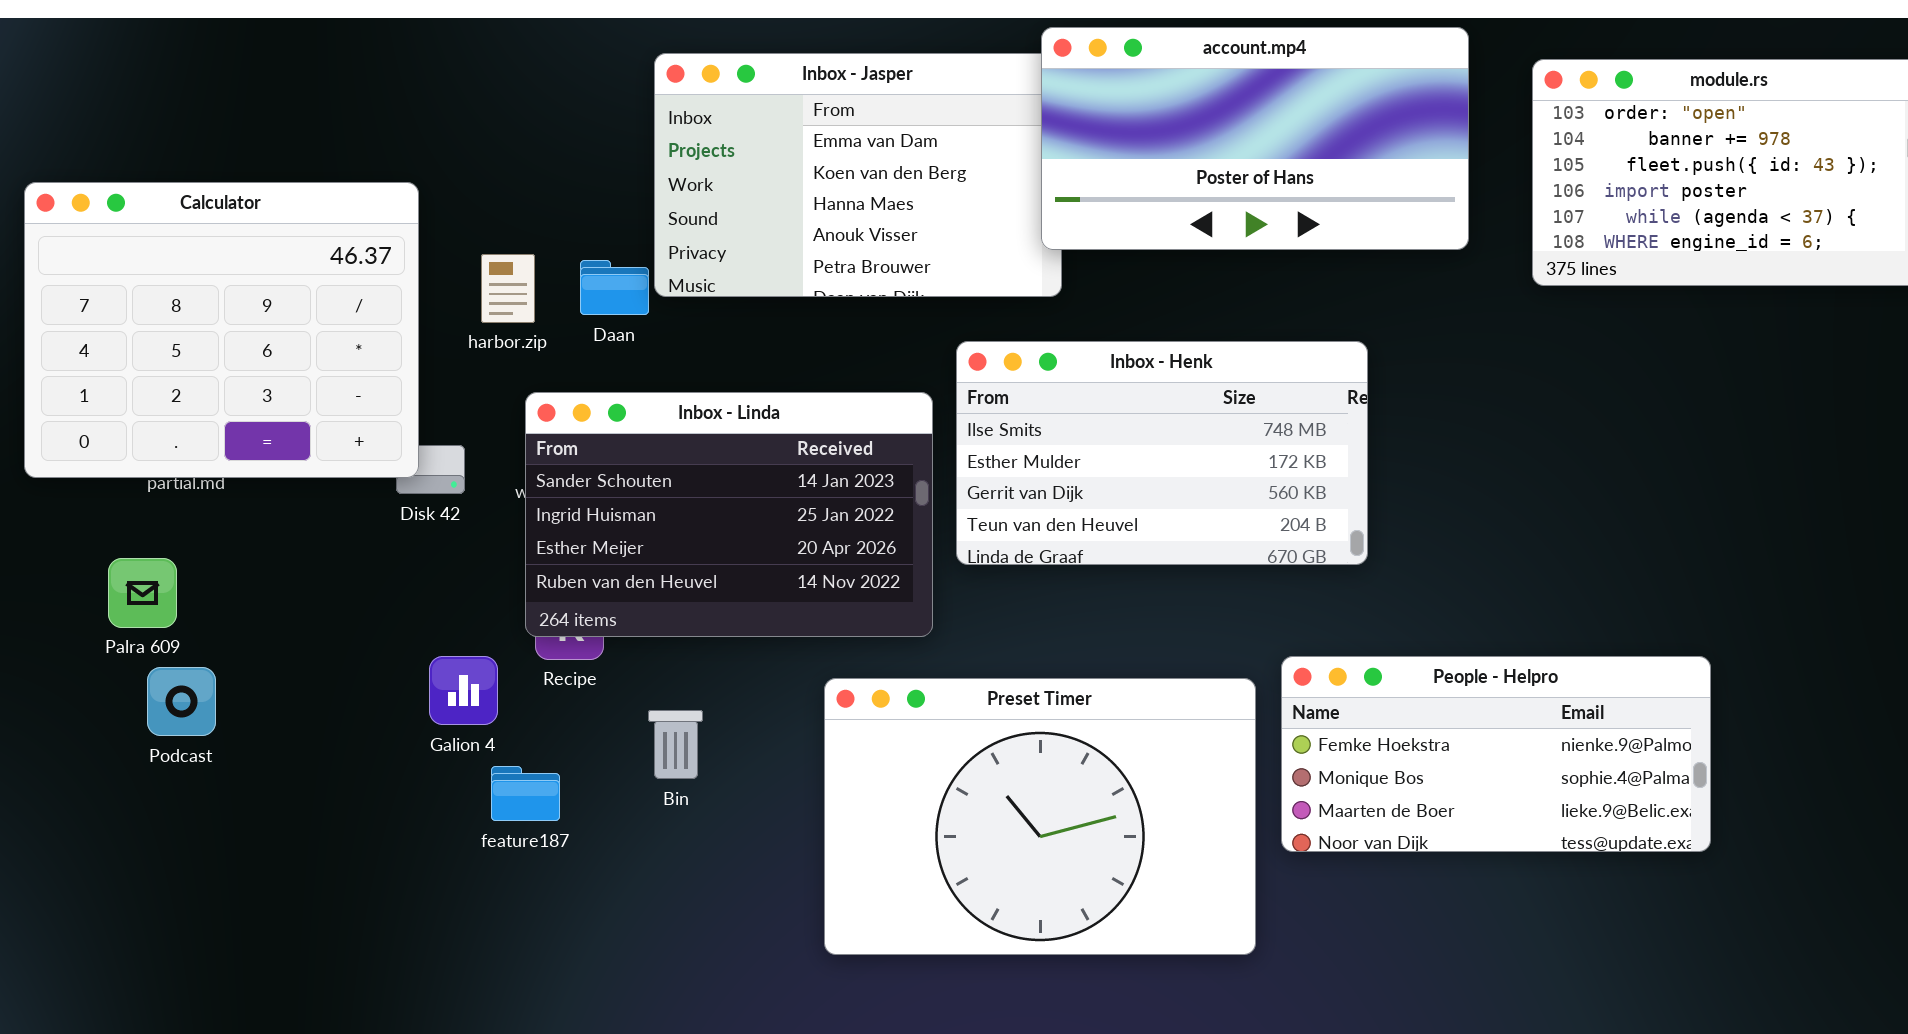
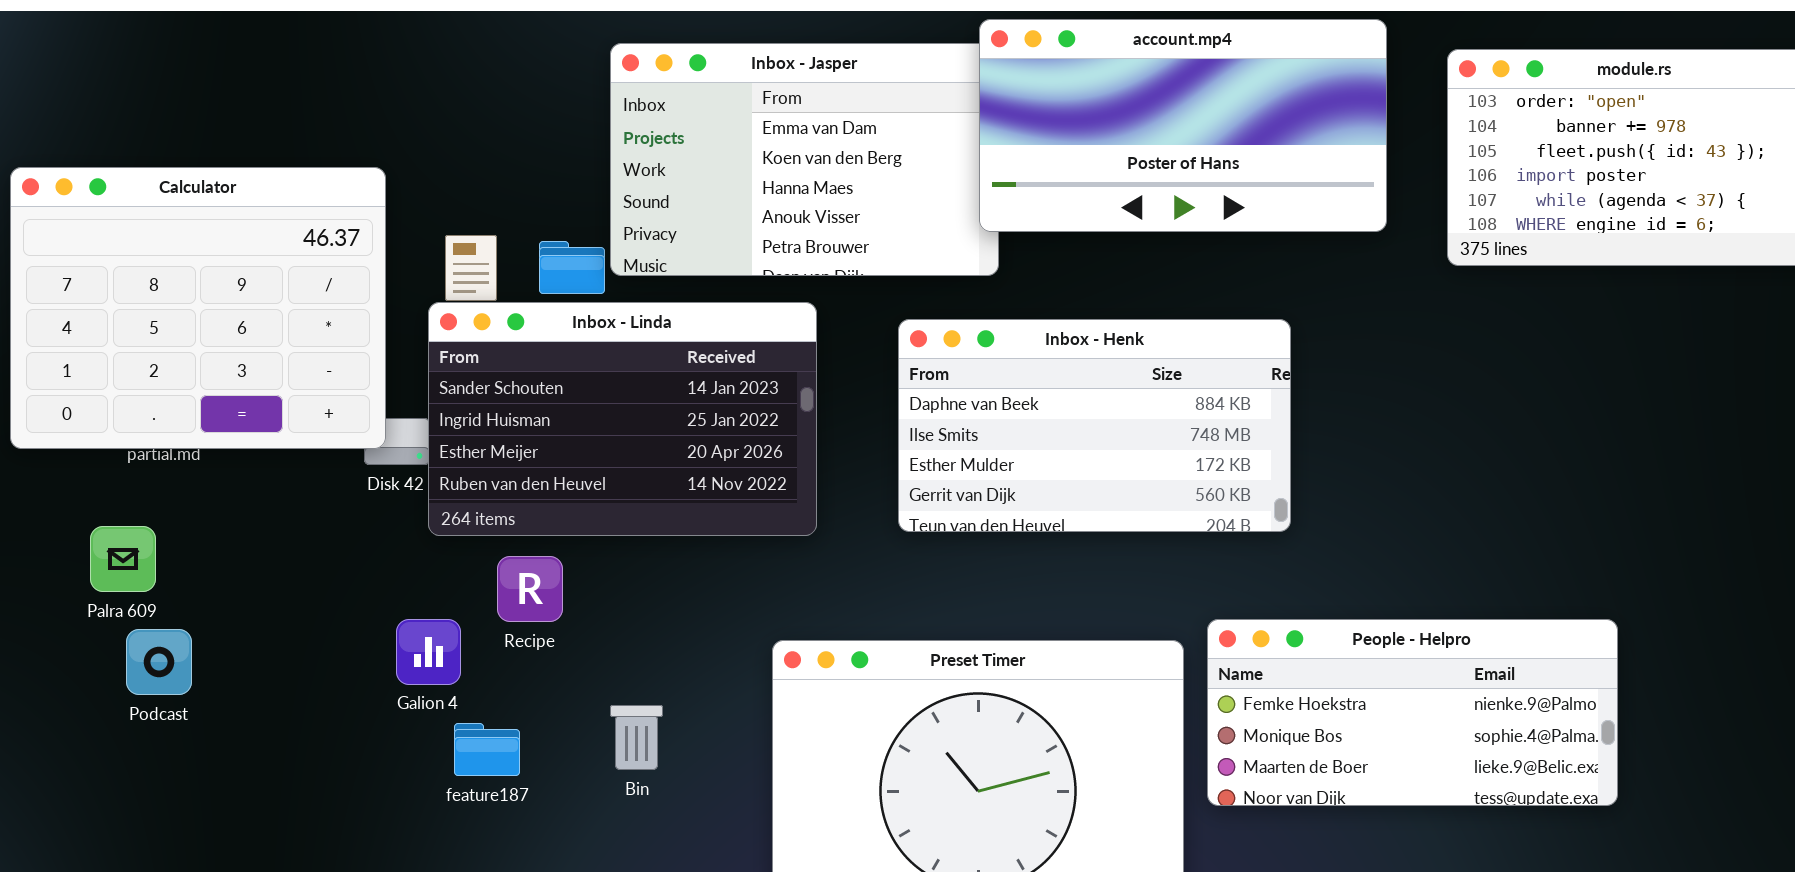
Inbox - Henk: [956,341,1368,565] -> [898,319,1291,532], scrolled up 1 row
Inbox - Linda: [525,392,933,637] -> [428,302,817,536], moved
Bin: [648,710,703,779] -> [610,705,663,770], moved

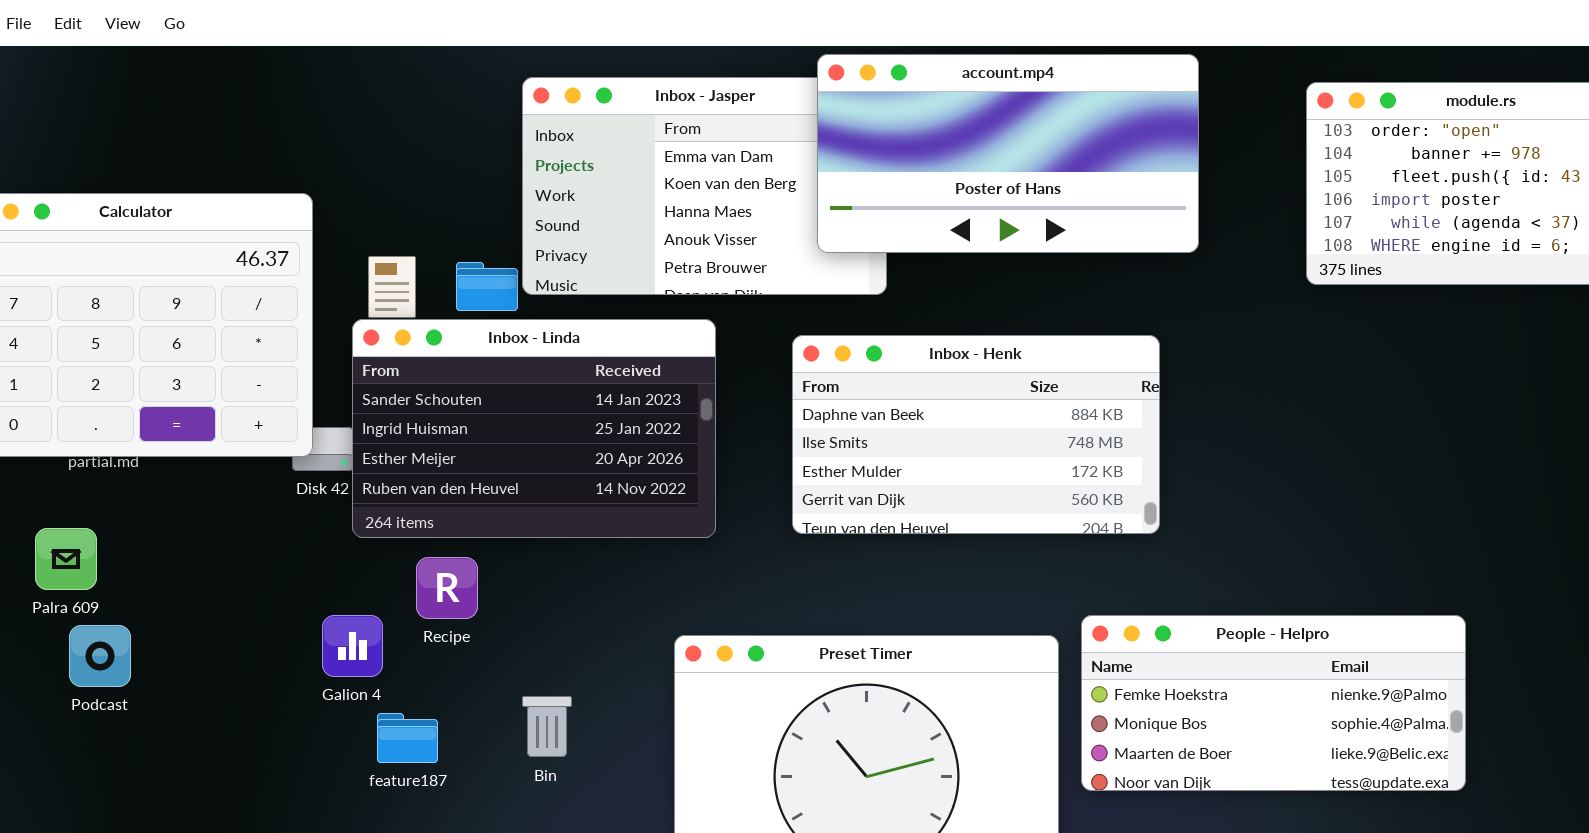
account.mp4: [979,19,1387,232] -> [817,54,1199,253], moved

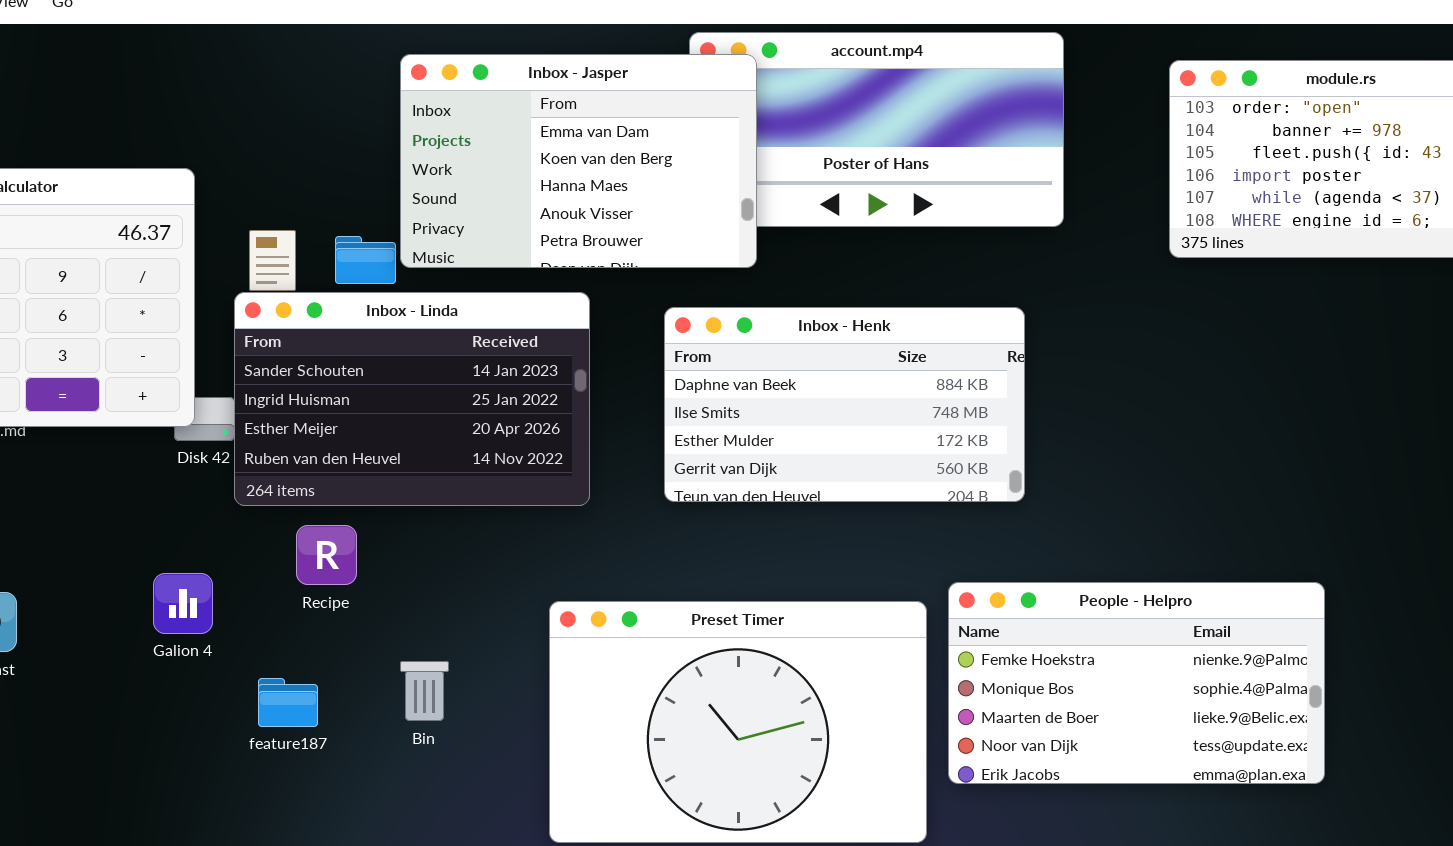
Inbox - Jasper: [522,77,887,295] -> [400,54,757,268], raised
Galion 4: [322,615,383,677] -> [153,573,213,634], moved
People - Helpro: [1081,615,1466,791] -> [948,582,1325,784], resized

